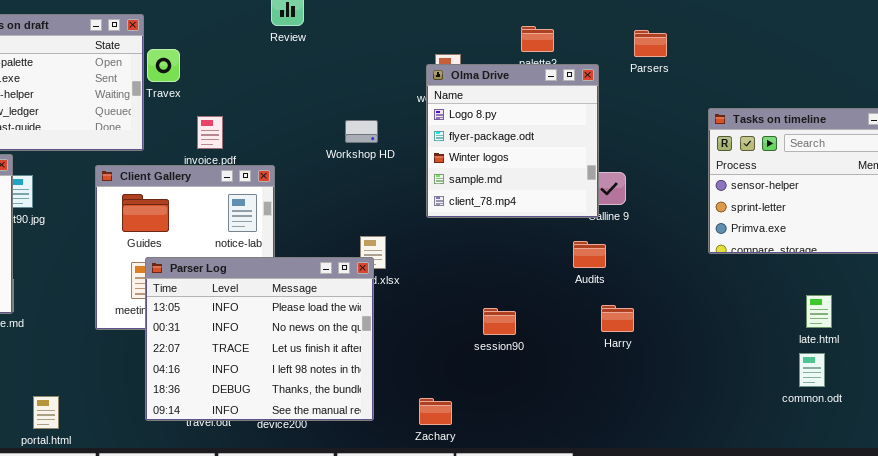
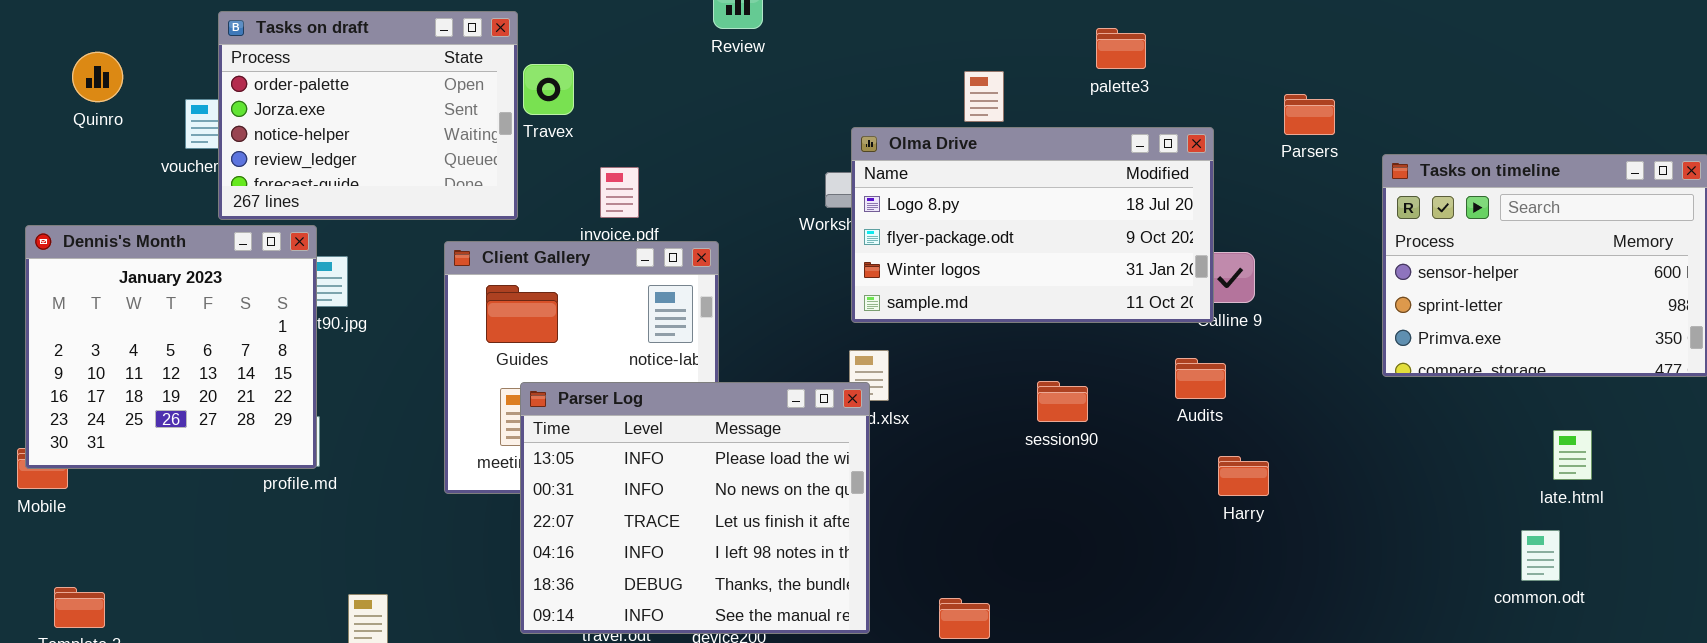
Parsers: [634,30,667,57] -> [1284,94,1335,135], moved
Olma Drive: [426,64,599,218] -> [851,127,1214,323], resized
late.html: [806,295,832,328] -> [1553,430,1592,480], moved
session90: [483,308,516,335] -> [1037,381,1088,422], moved

